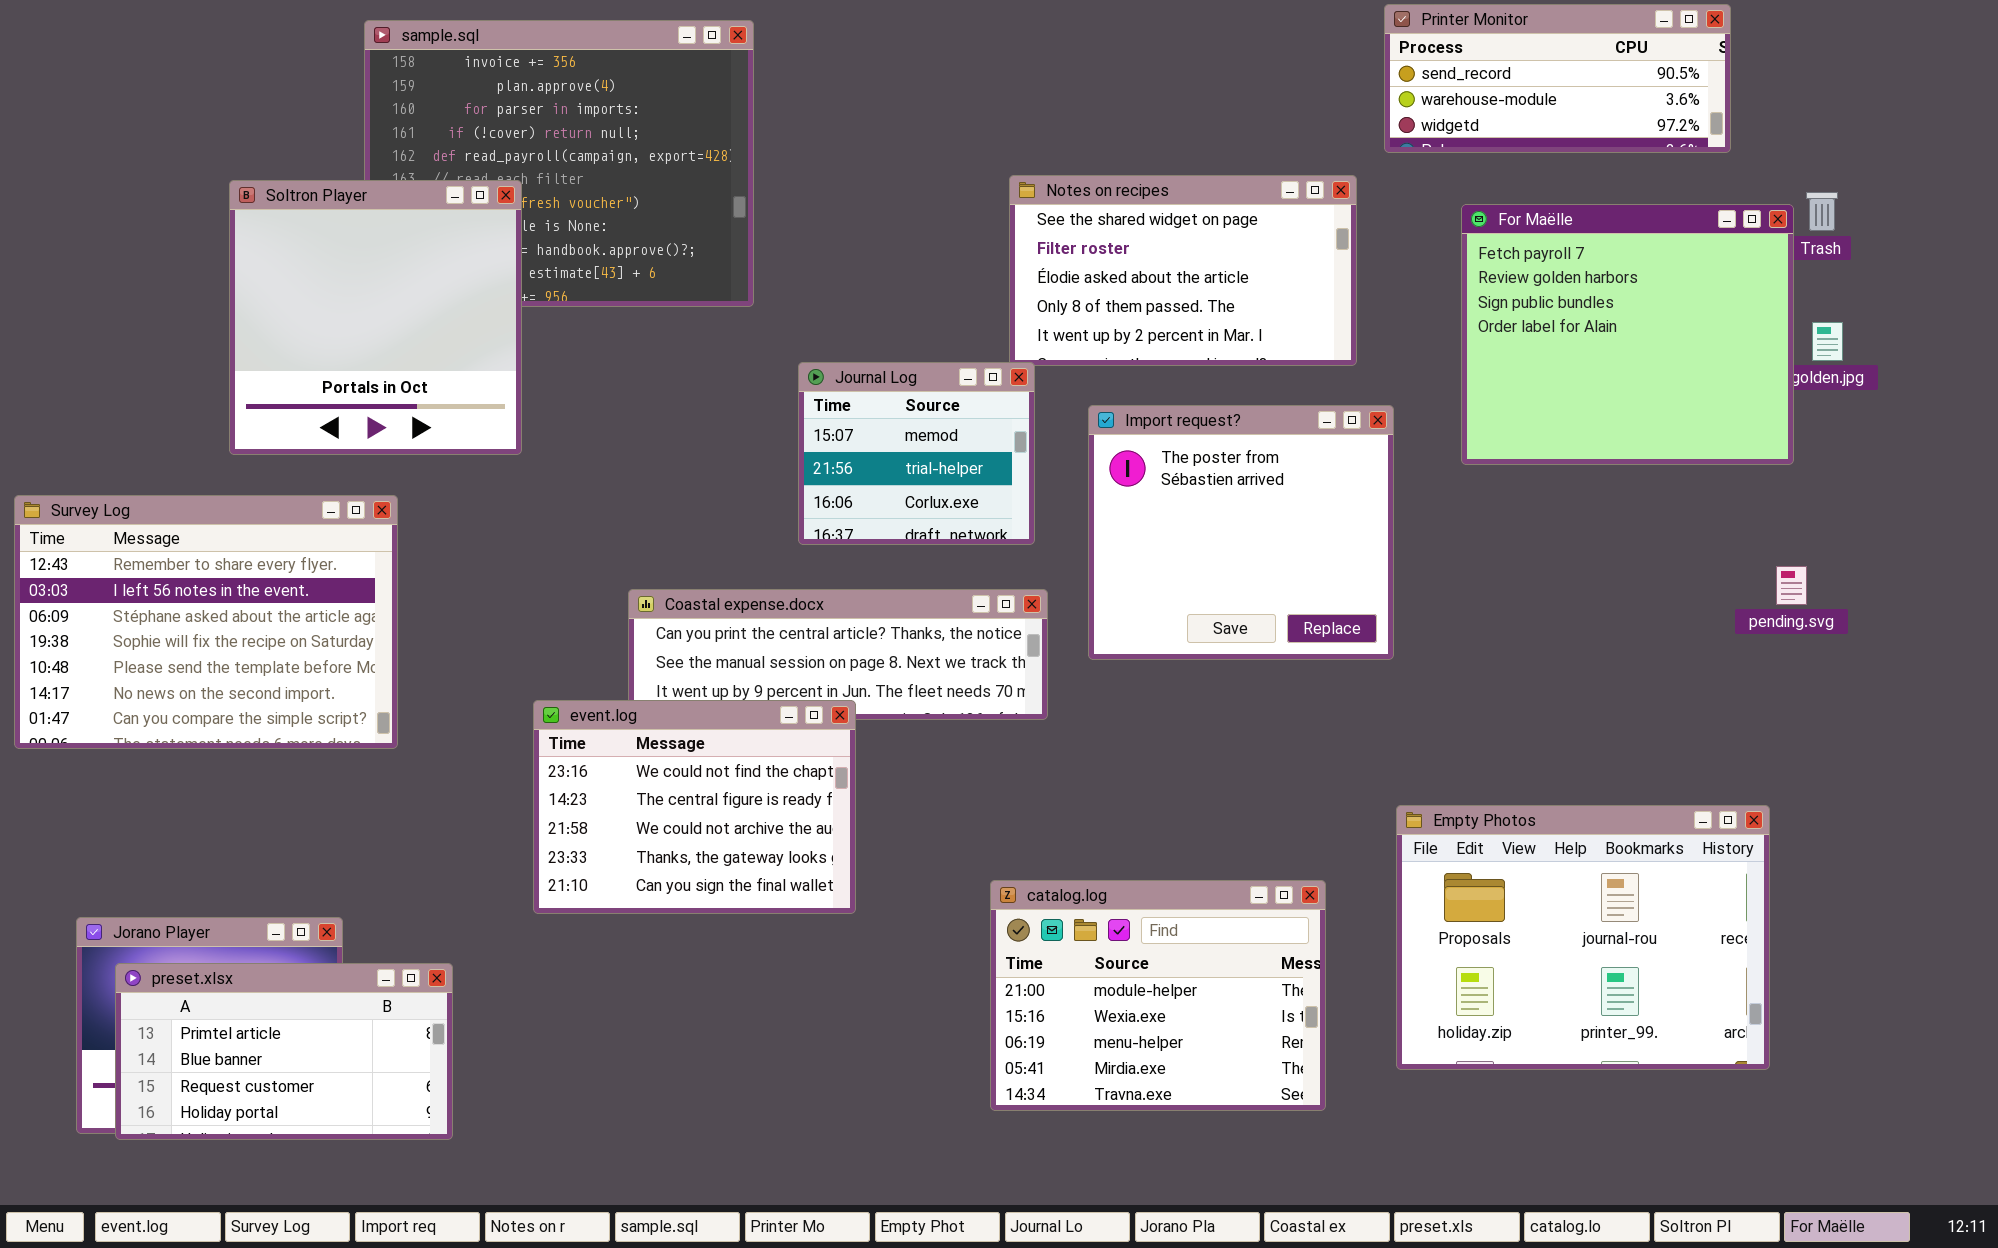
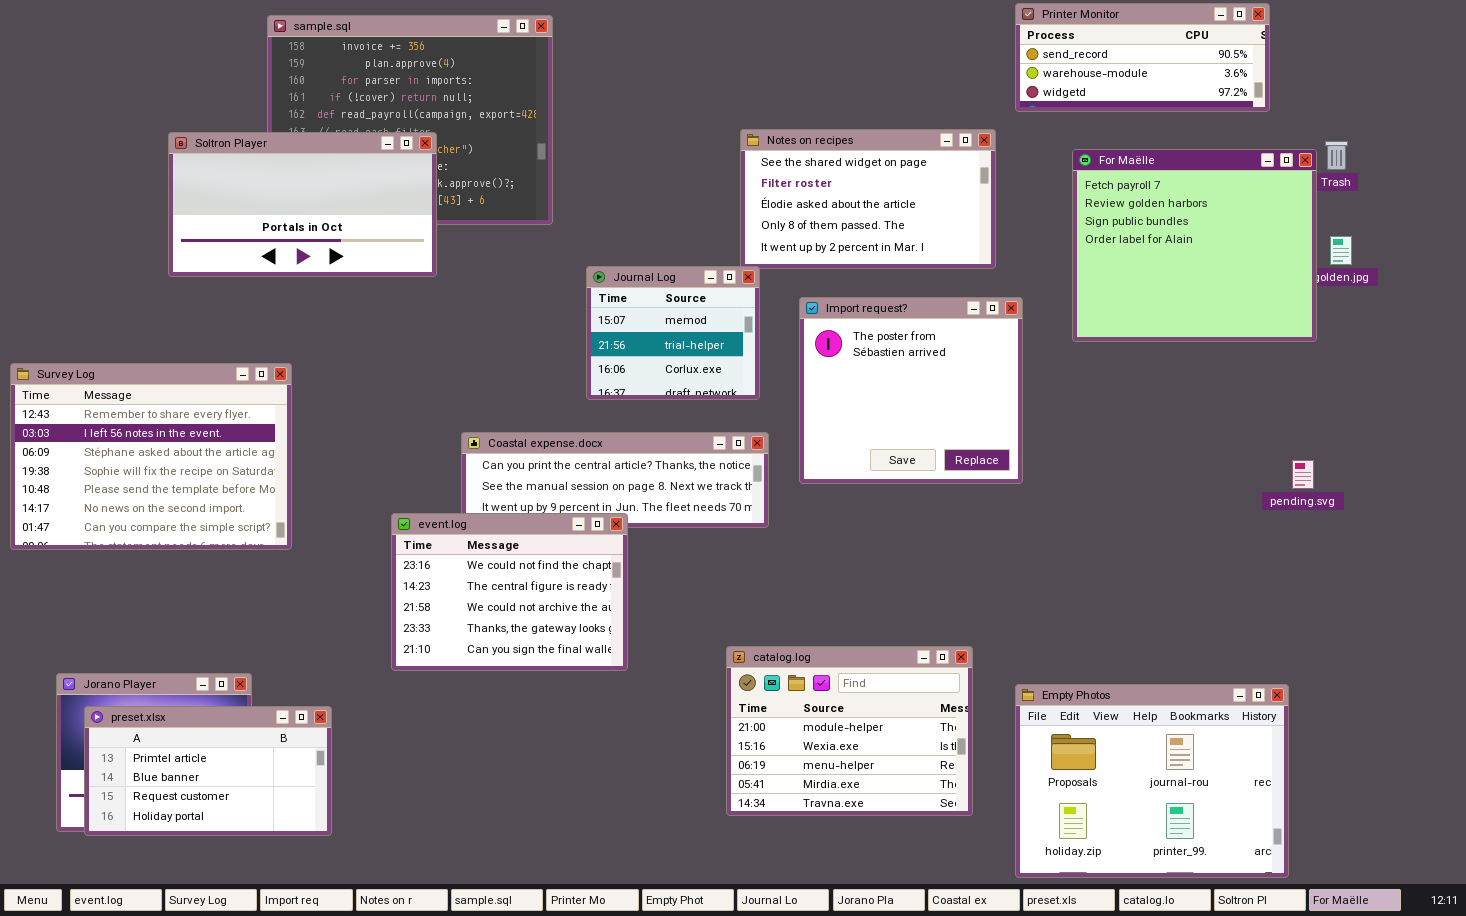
Soltron Player: [229,180,522,455] -> [168,132,437,277], resized
pending.svg: [1776,566,1807,605] -> [1292,460,1314,489], moved
Empty Photos: [1396,805,1770,1070] -> [1015,684,1289,878], moved

